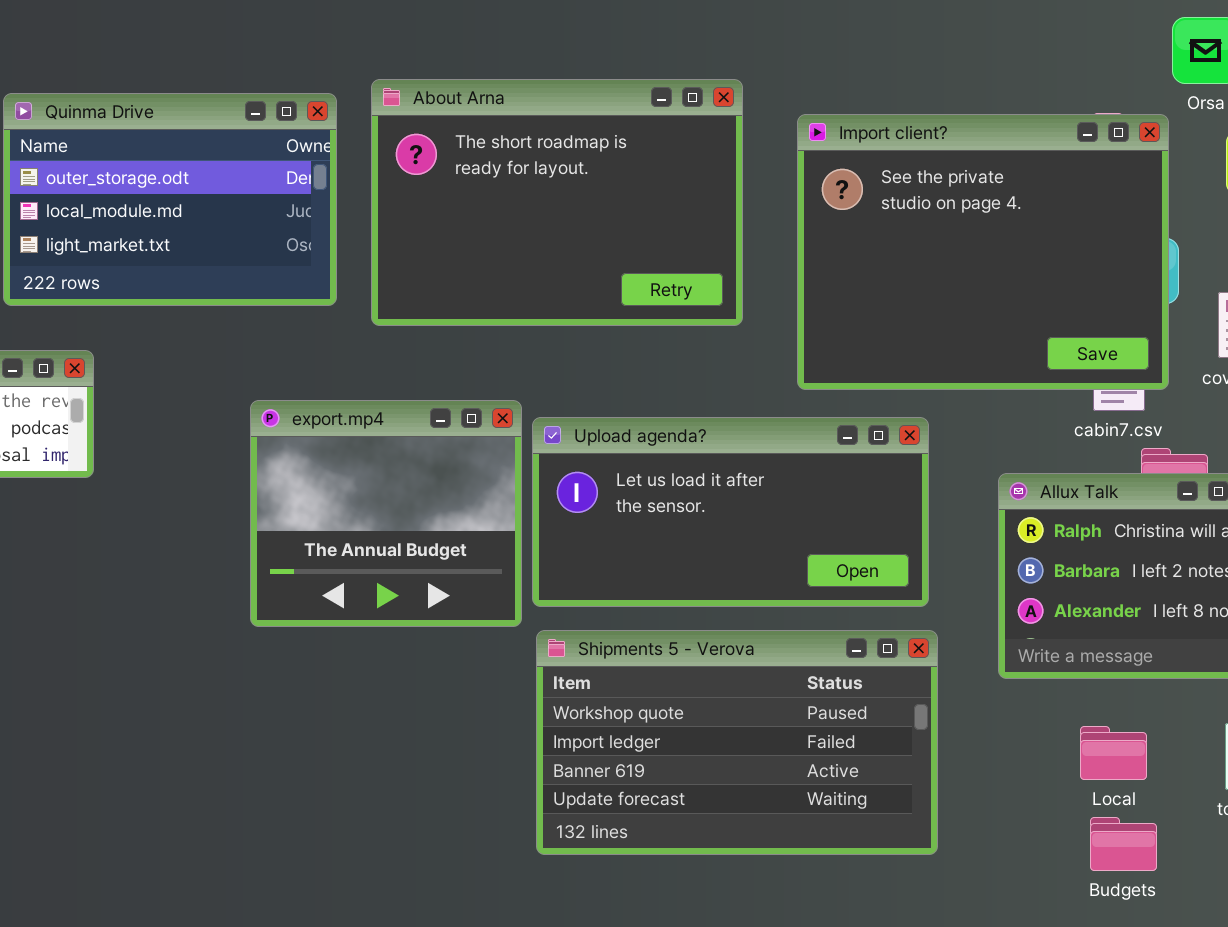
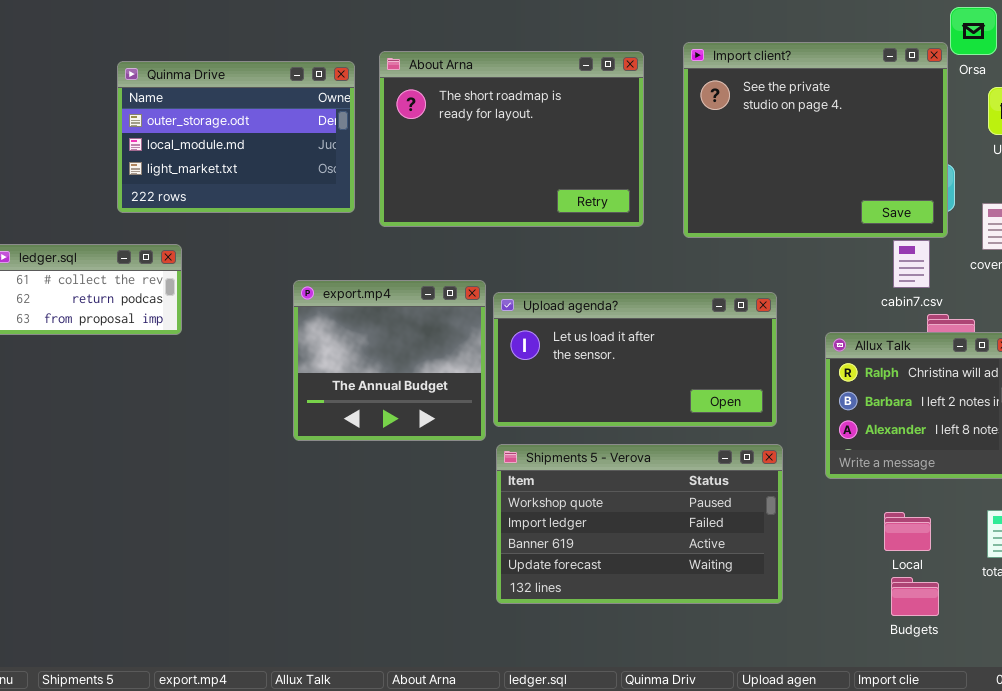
Import client?: [797,114,1169,390] -> [683,42,948,238], moved

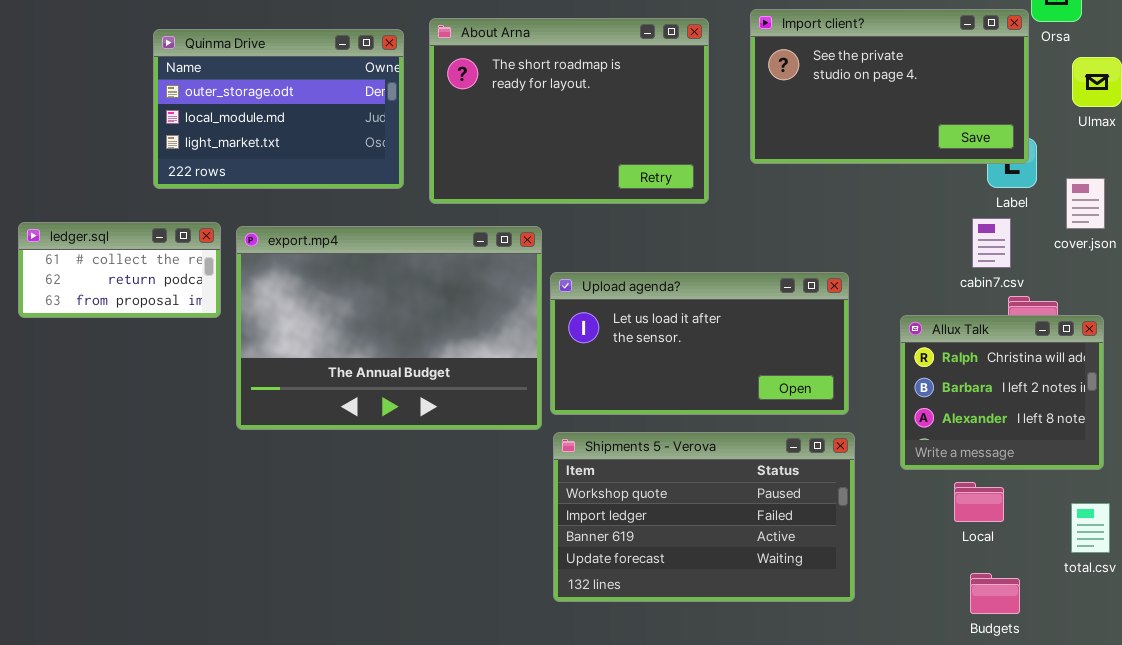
Import client?: [683,42,948,238] -> [750,9,1029,164], resized
export.mp4: [293,280,486,441] -> [236,226,542,430], resized
Local: [884,512,931,551] -> [954,482,1004,522], moved

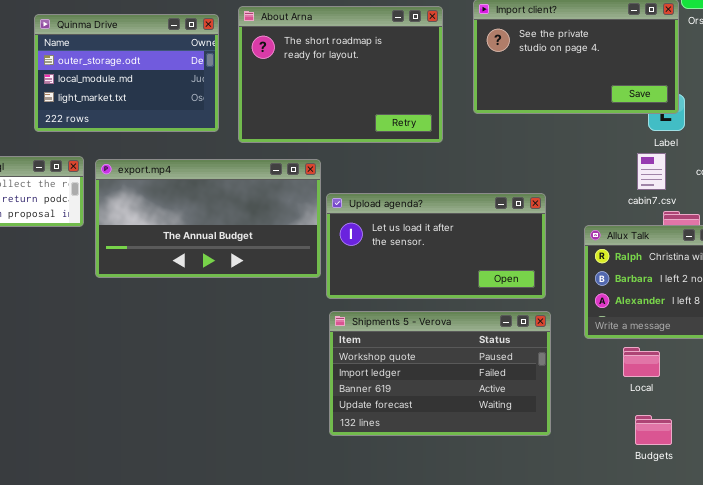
export.mp4: [236,226,542,430] -> [95,159,321,278], resized

